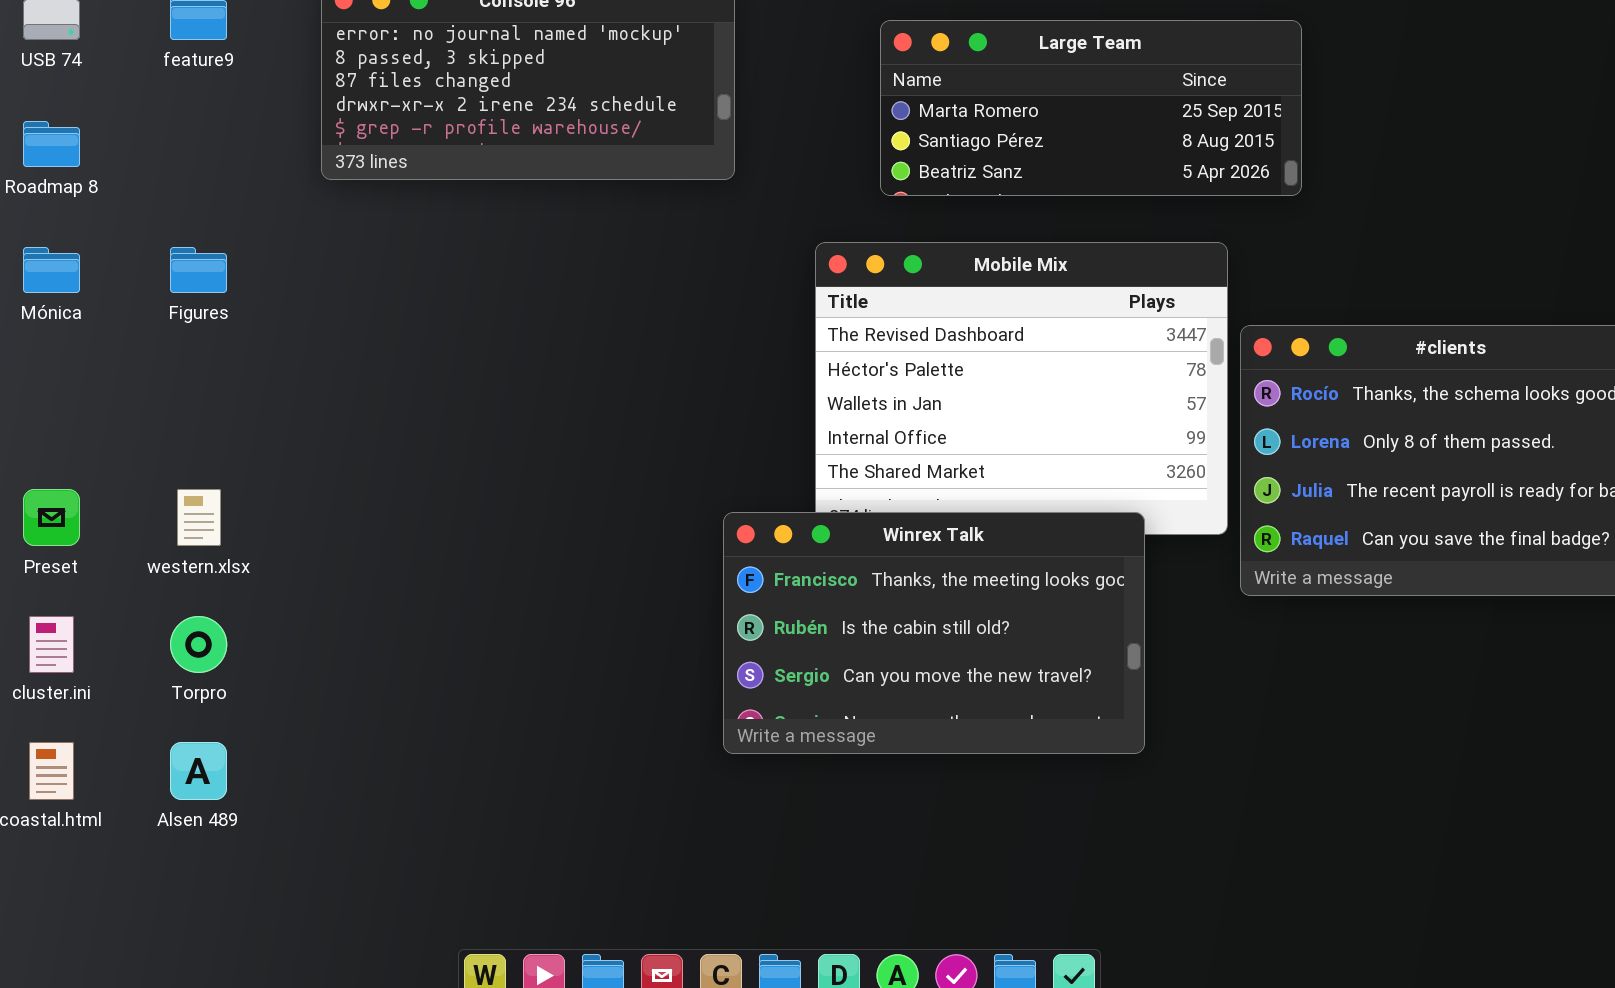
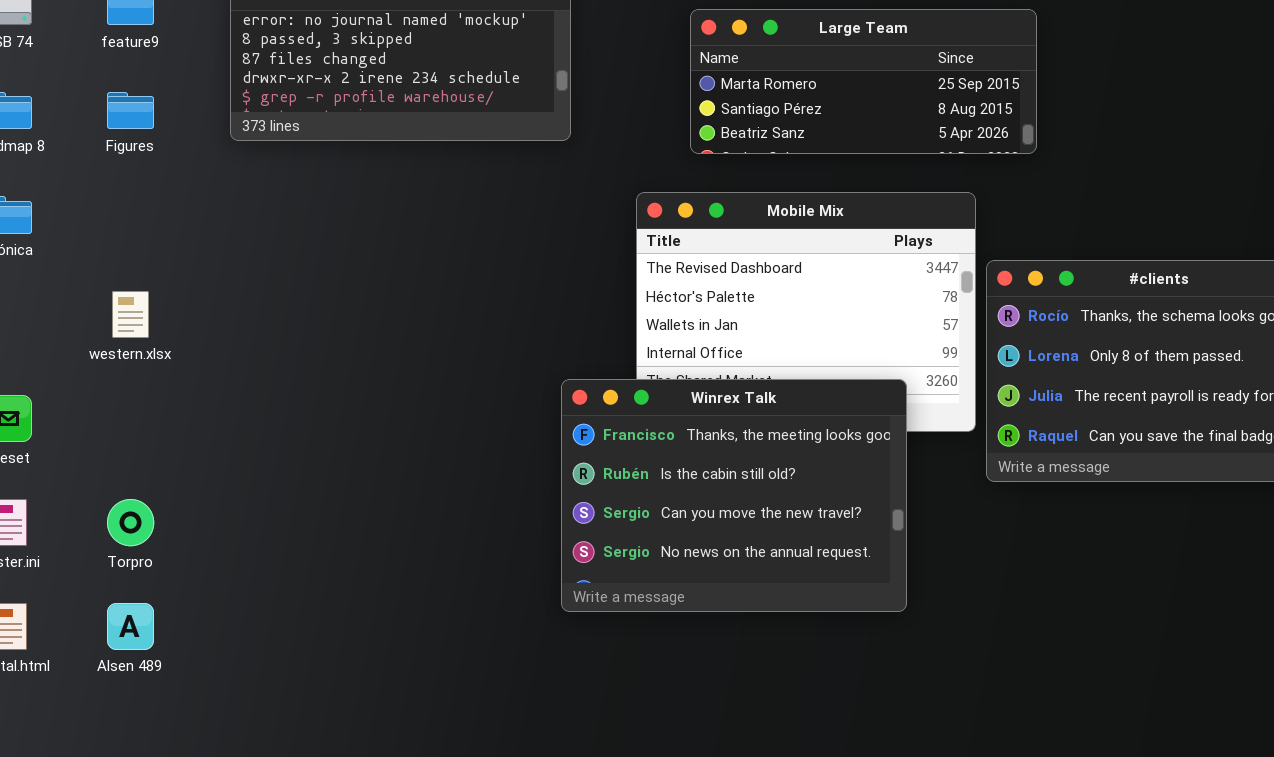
Figures: [170,247,227,293] -> [107,92,154,129], moved
western.xlsx: [177,489,221,546] -> [112,291,149,338], moved
Winrex Talk: [723,512,1145,754] -> [561,379,907,612], resized

